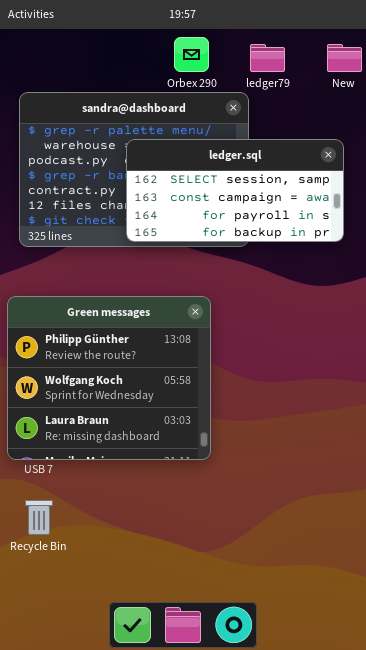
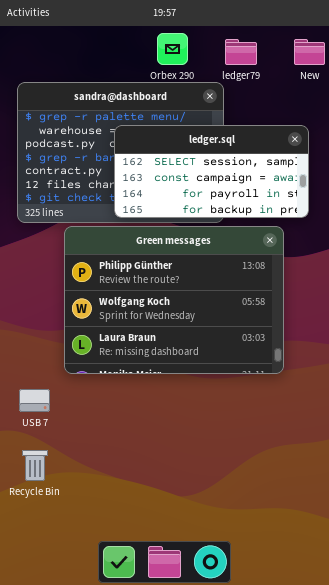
Green messages: [7,296,211,460] -> [64,226,284,374], moved, resized

